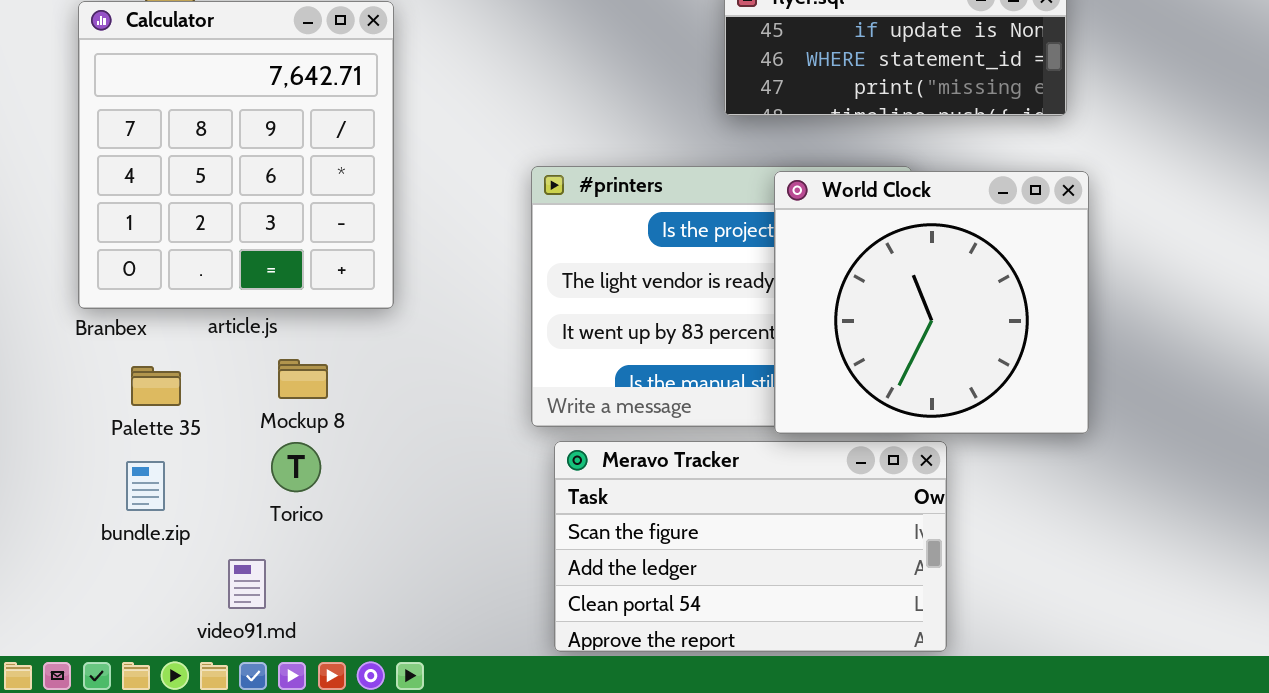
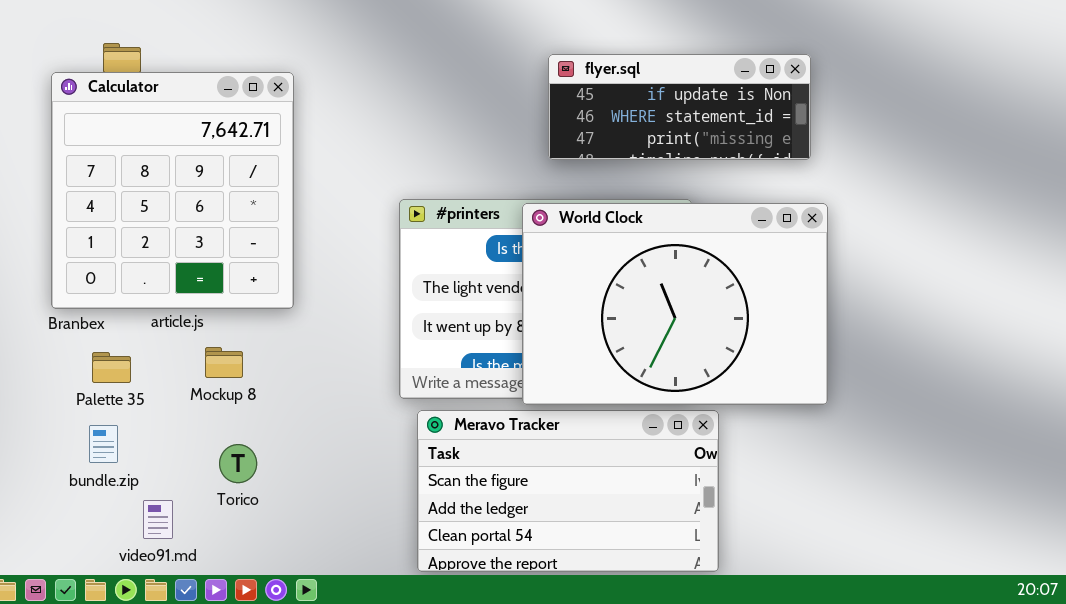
World Clock: [774,171,1089,434] -> [522,203,828,405], resized
Torico: [271,442,321,492] -> [219,444,257,483], moved
video91.md: [228,559,266,609] -> [143,500,173,539], moved

